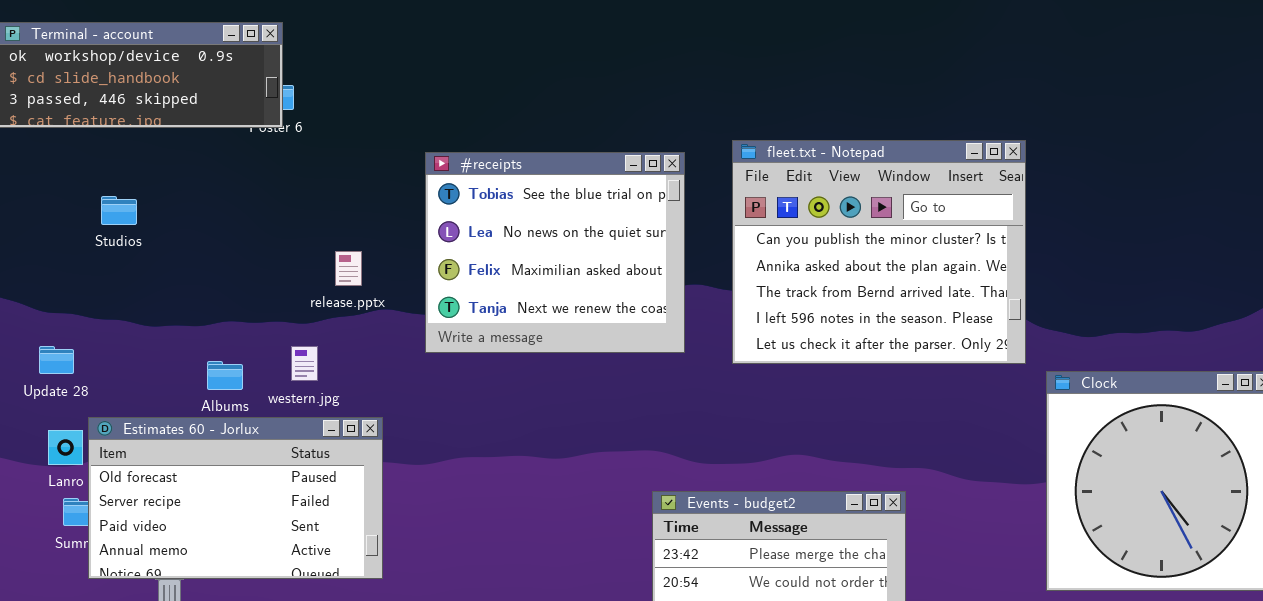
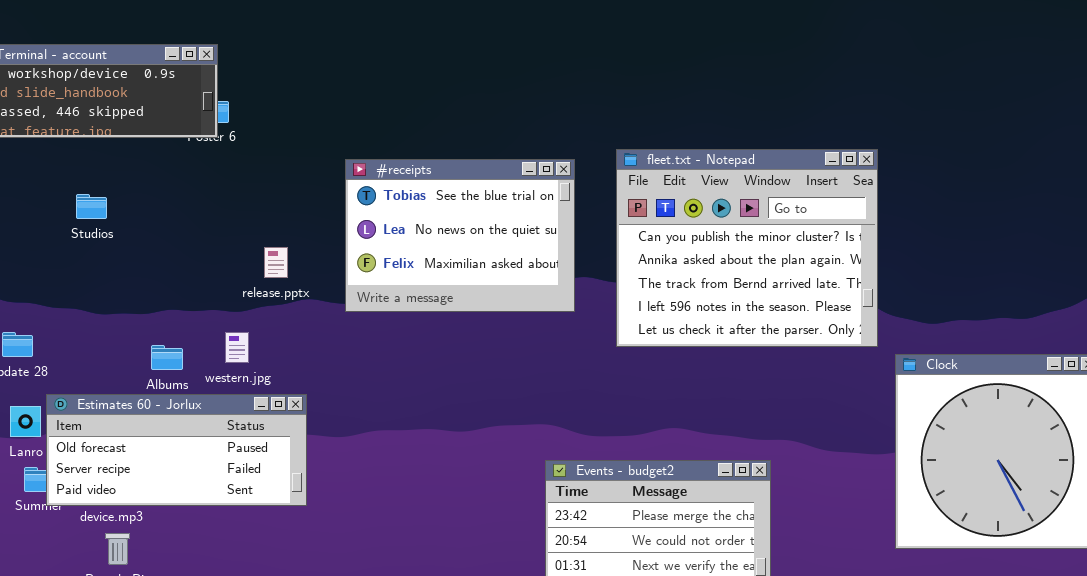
#receipts: [425,152,685,353] -> [345,159,575,312], resized
Studios: [101,196,137,225] -> [76,194,107,219], moved
Estimates 60 - Jorlux: [88,417,383,579] -> [46,394,307,506], resized

